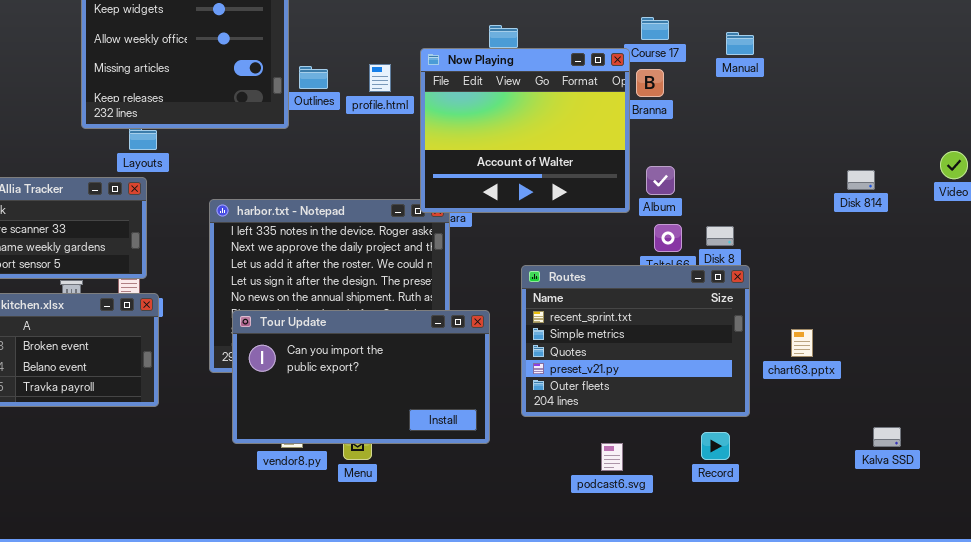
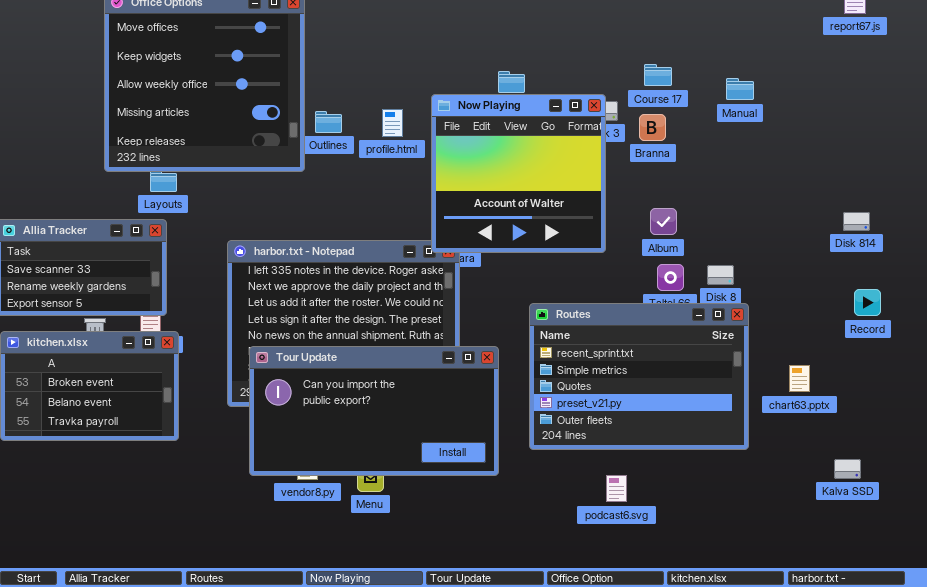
Now Playing: [420,48,630,213] -> [431,94,606,253], resized
Kalva SSD: [873,427,901,447] -> [834,459,861,479], moved
Record: [701,432,730,460] -> [854,289,881,316], moved

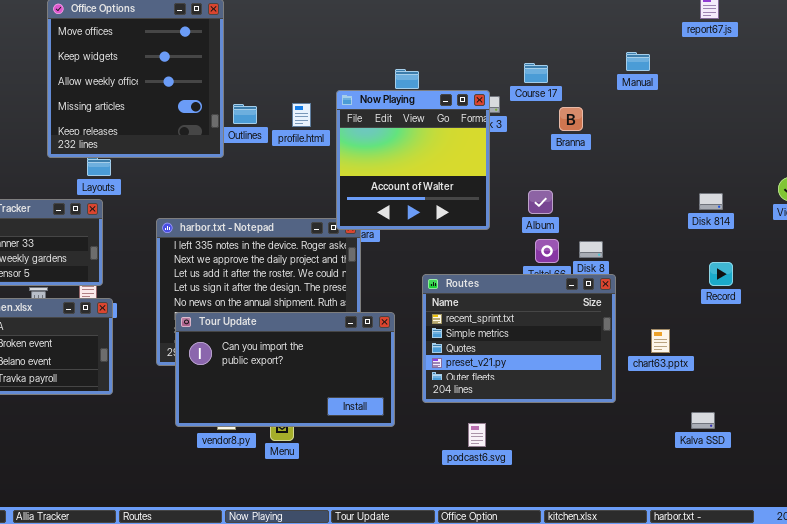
Manual: [726,78,754,100] -> [626,52,650,71], moved
Branna: [639,114,666,141] -> [559,107,583,131], moved
podcast6.svg: [606,475,627,502] -> [468,423,486,447], moved

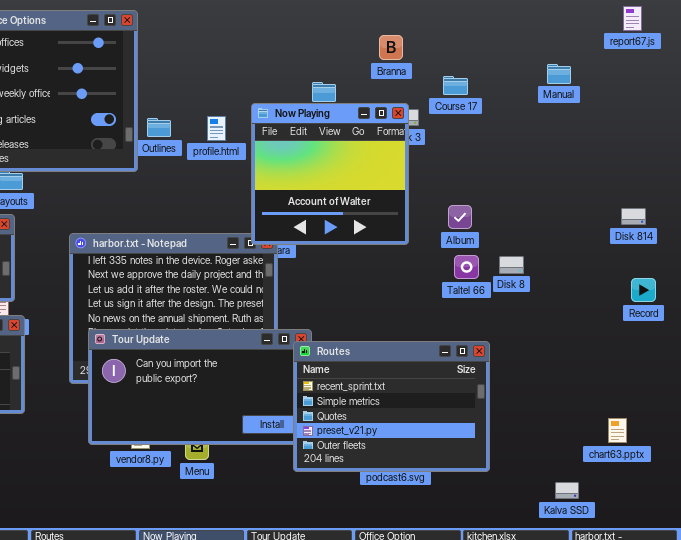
Branna: [559,107,583,131] -> [379,35,403,60], moved
Routes: [422,274,616,403] -> [293,341,490,472], moved
chart63.pptx: [651,329,670,353] -> [608,418,627,443], moved
Kalva SSD: [691,412,715,429] -> [555,482,579,499], moved

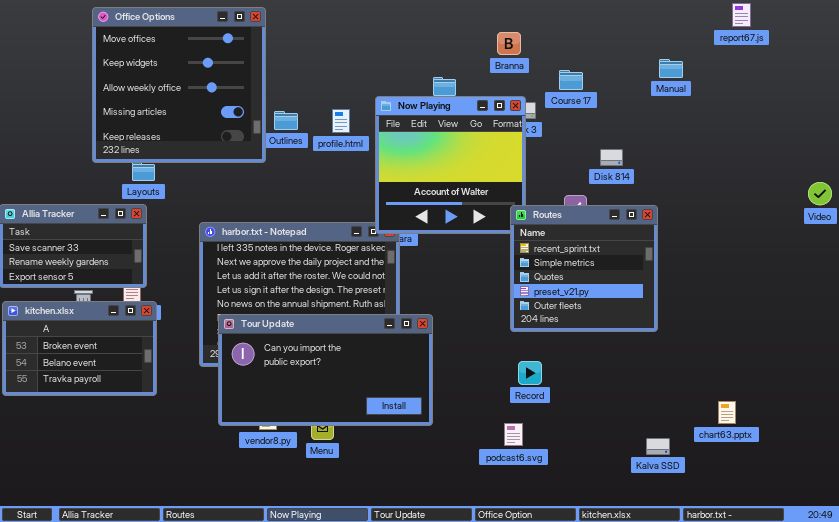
Disk 814: [621,208,646,225] -> [600,149,623,166], moved
Record: [631,278,656,302] -> [518,361,542,385], moved
Routes: [293,341,490,472] -> [510,205,658,332], moved, resized
Kalva SSD: [555,482,579,499] -> [646,438,670,455], moved

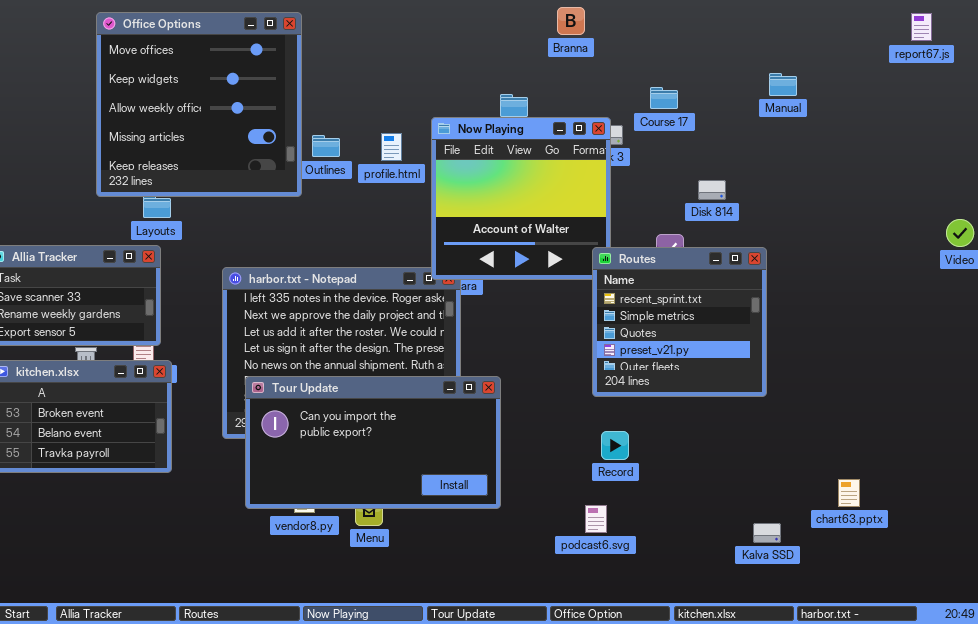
report67.js: [732,3,751,27] -> [911,13,932,41], moved
Branna: [497,32,521,55] -> [557,7,585,35], moved

